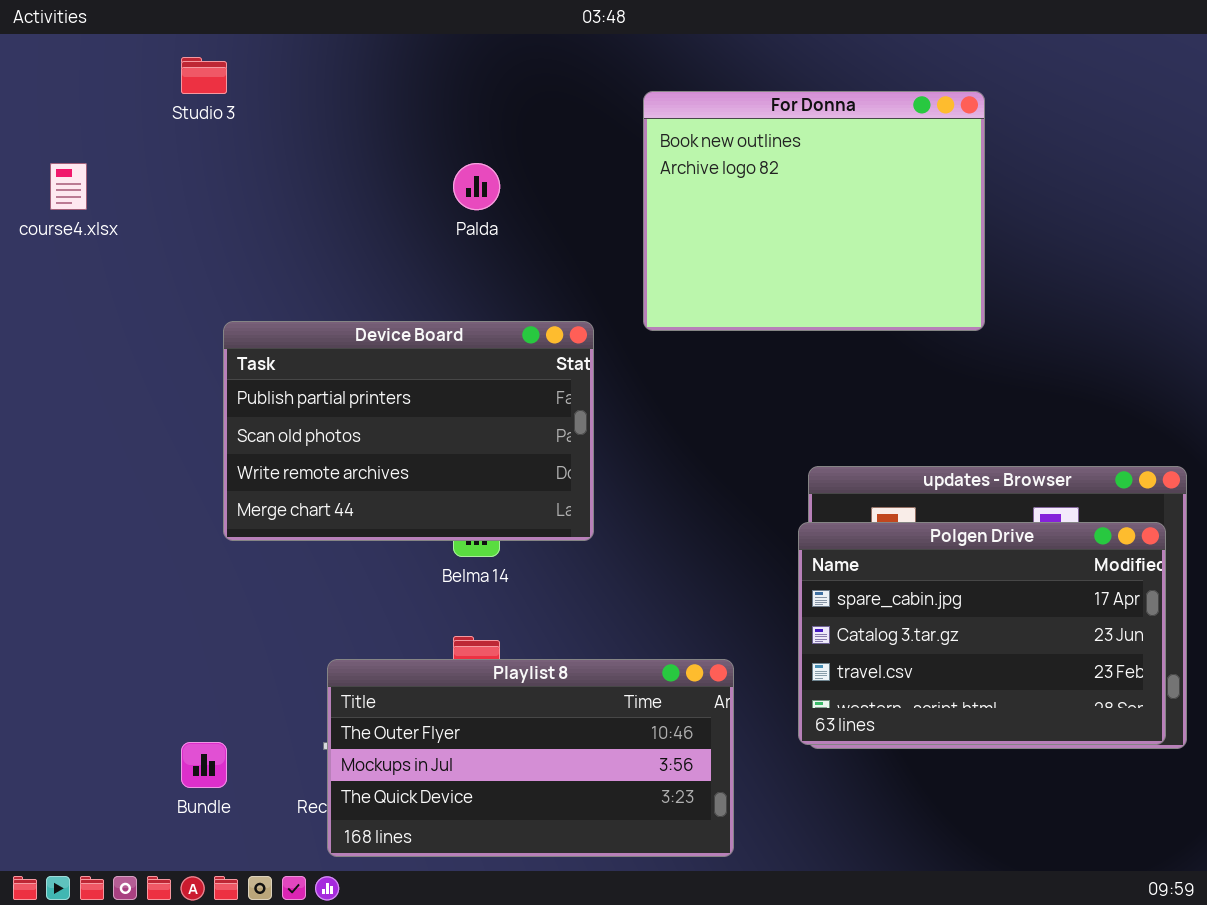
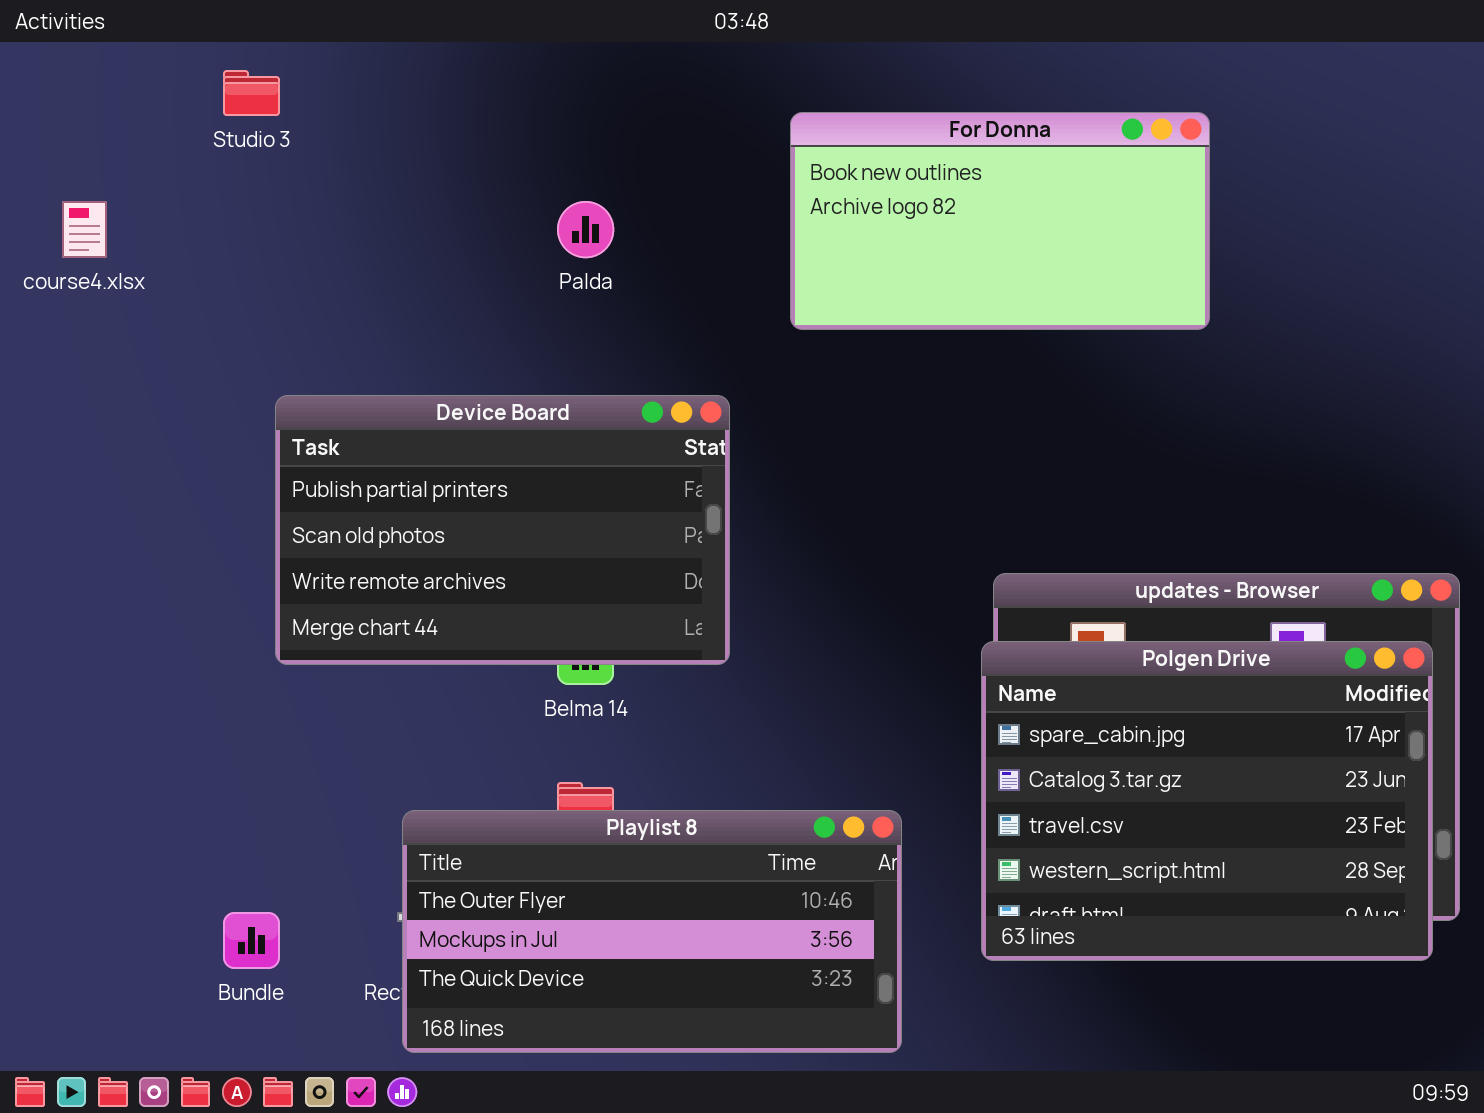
For Donna: [643,91,985,331] -> [790,112,1210,330], resized
Polgen Drive: [798,522,1166,745] -> [981,641,1433,961], resized

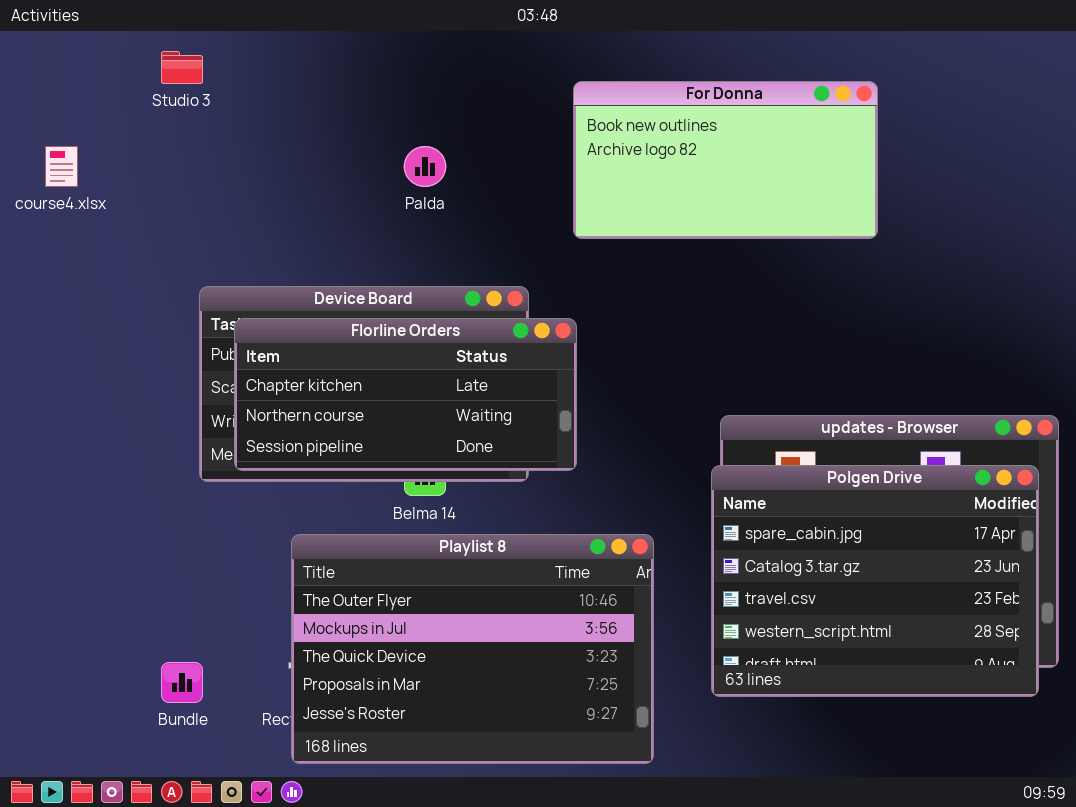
Florline Orders: none -> [234,318,577,471], opened
Playlist 8: [402,810,902,1053] -> [291,534,654,764], resized

